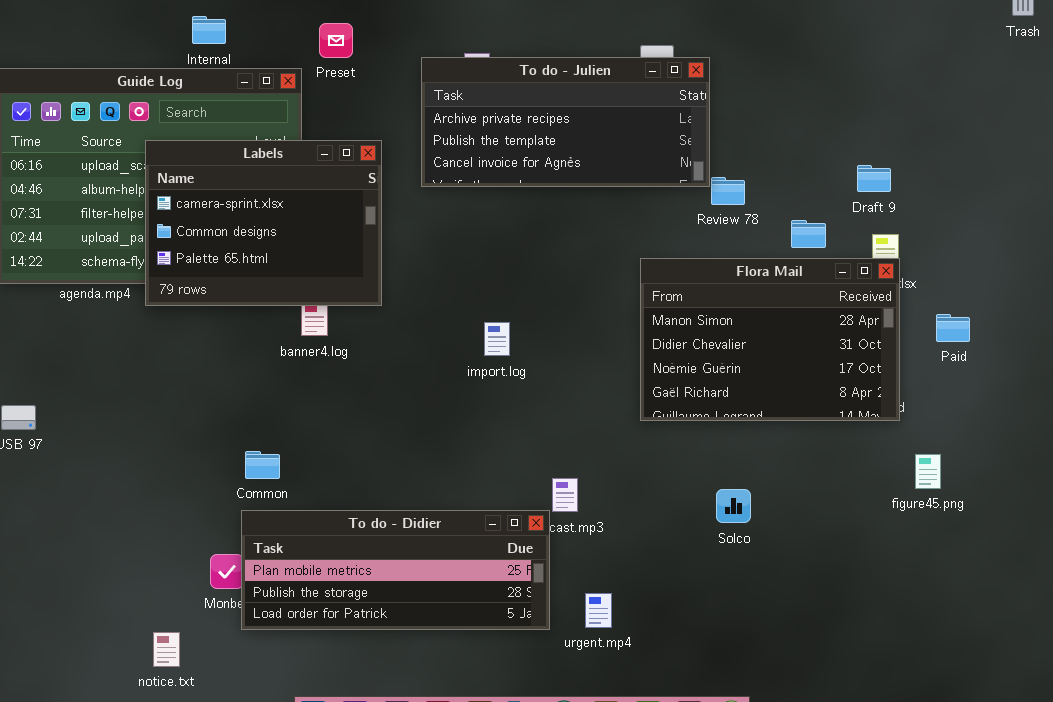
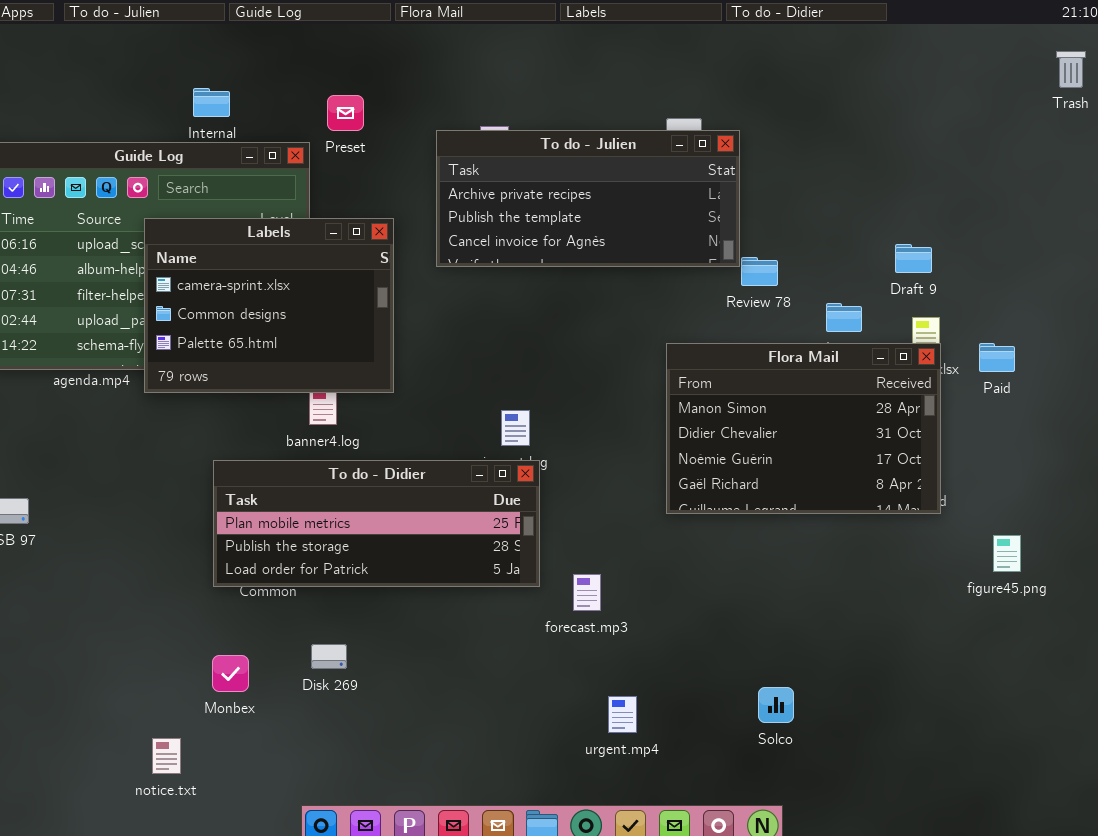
Paid: [936,314,970,342] -> [979,343,1015,372], moved
figure45.png: [915,454,941,489] -> [993,535,1021,572], moved
Solco: [716,489,751,523] -> [758,687,794,723], moved
To do - Didier: [241,510,550,630] -> [213,460,540,587], moved

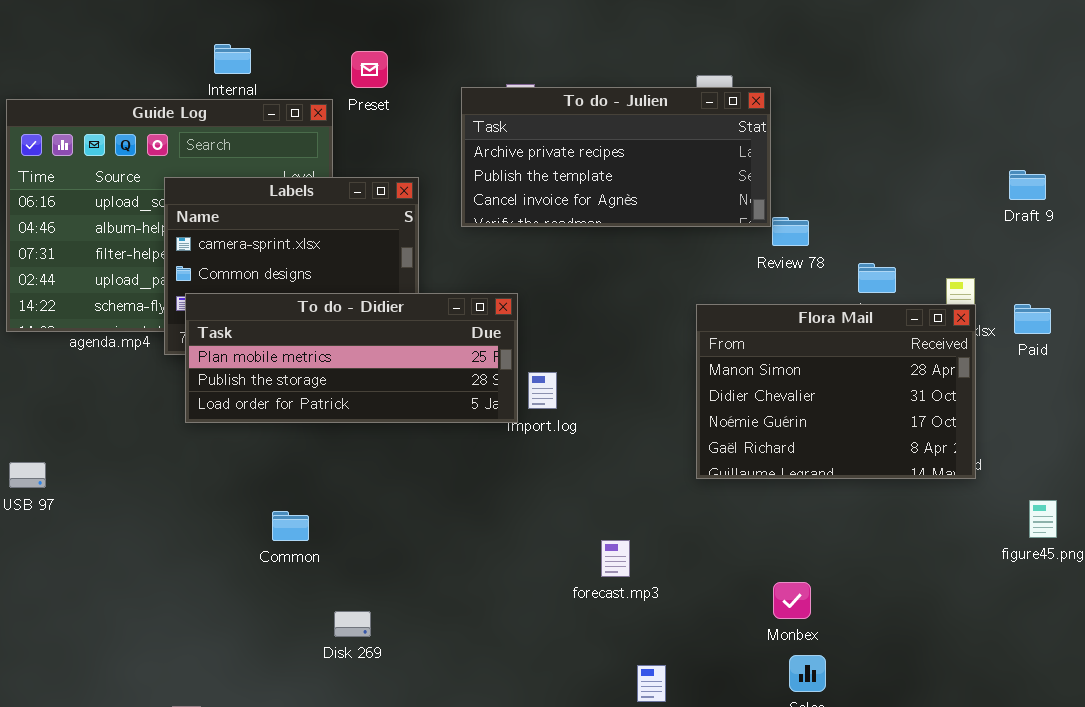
Draft 9: [895,244,932,273] -> [1009,170,1046,200], moved
To do - Didier: [213,460,540,587] -> [185,293,518,423], moved
Monbex: [212,655,249,692] -> [773,582,811,619], moved

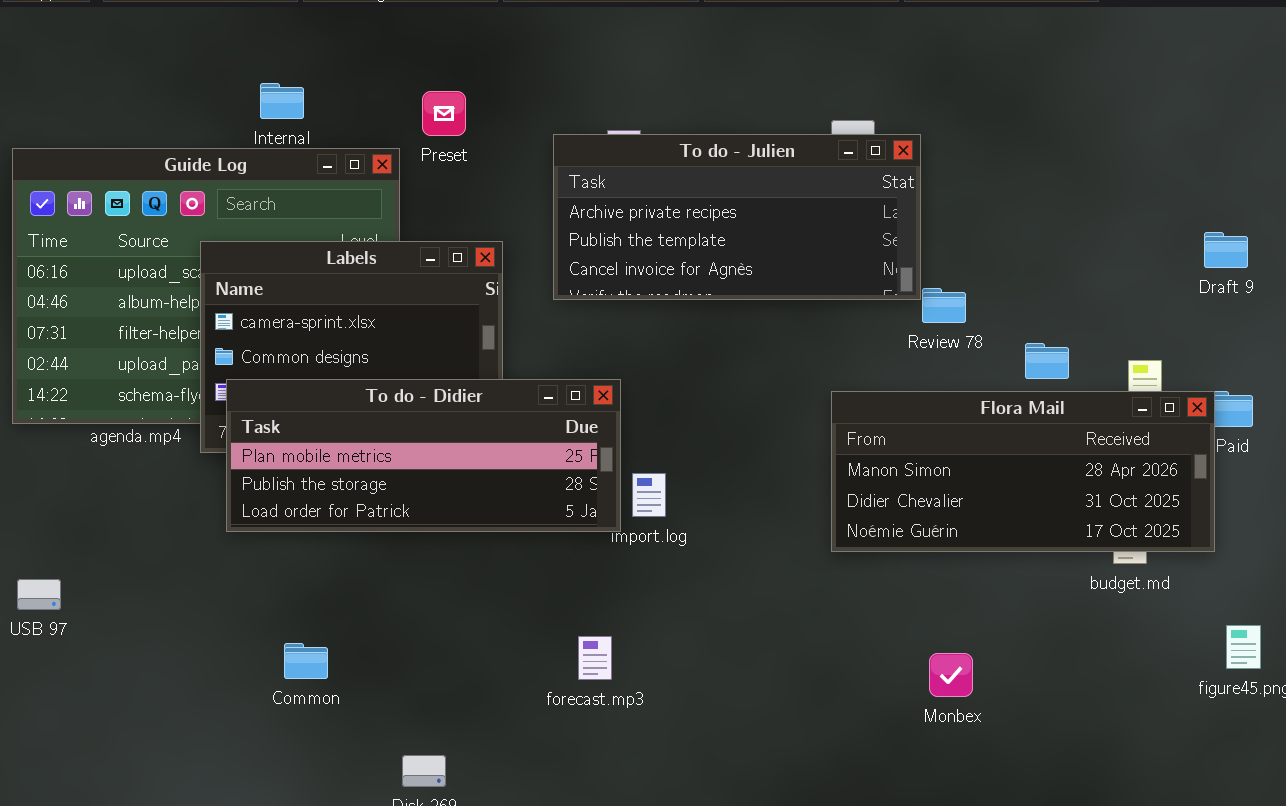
Flora Mail: [696,304,976,479] -> [831,391,1215,552], resized
Common: [272,511,309,541] -> [284,643,328,679], moved
forecast.mp3: [601,540,630,577] -> [578,636,612,680], moved
Monbex: [773,582,811,619] -> [929,653,973,697], moved

